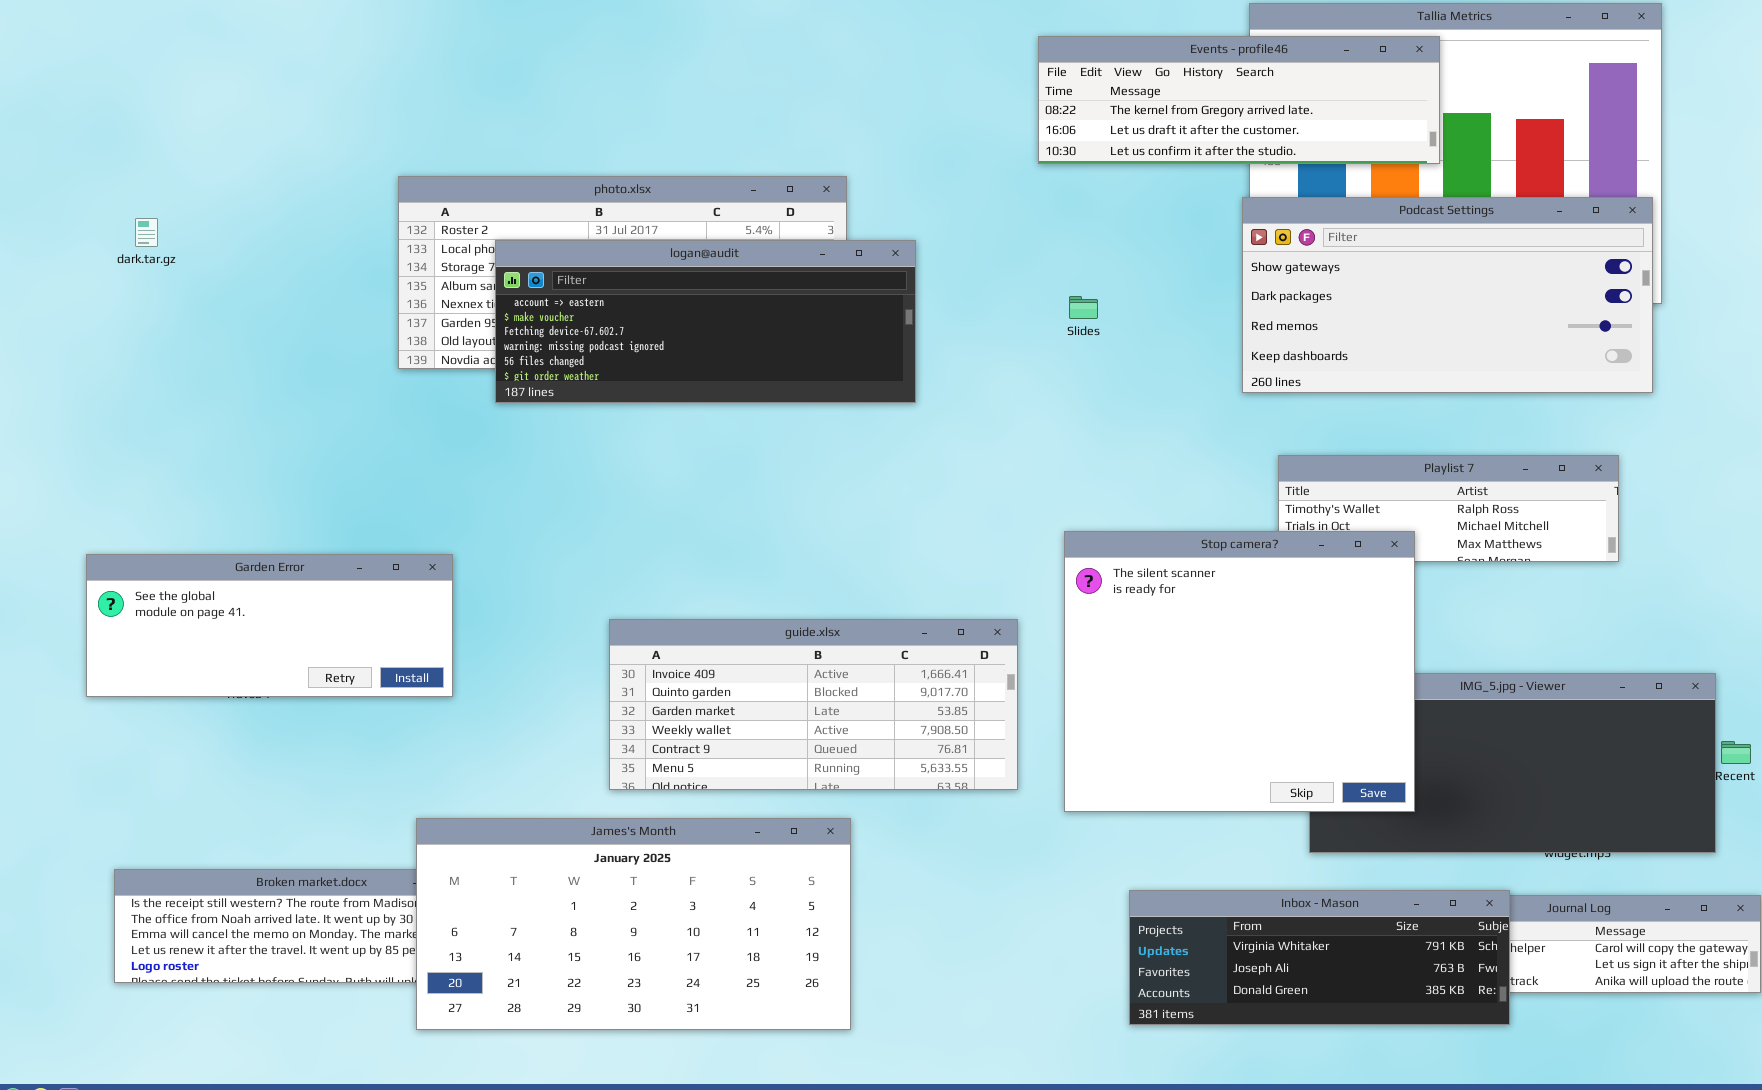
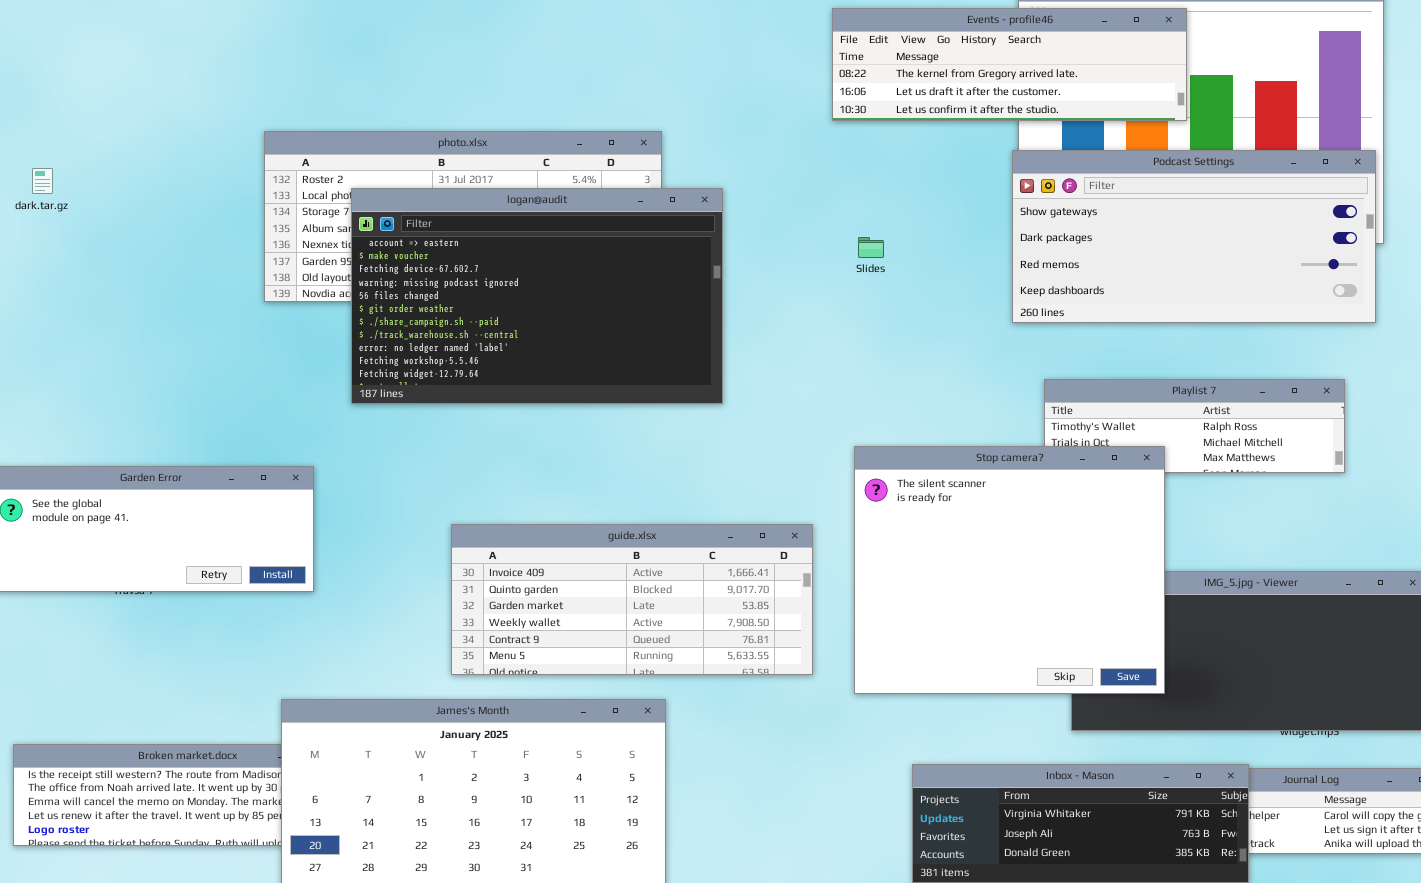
logan@audit: [495,240,916,403] -> [351,188,723,404], resized

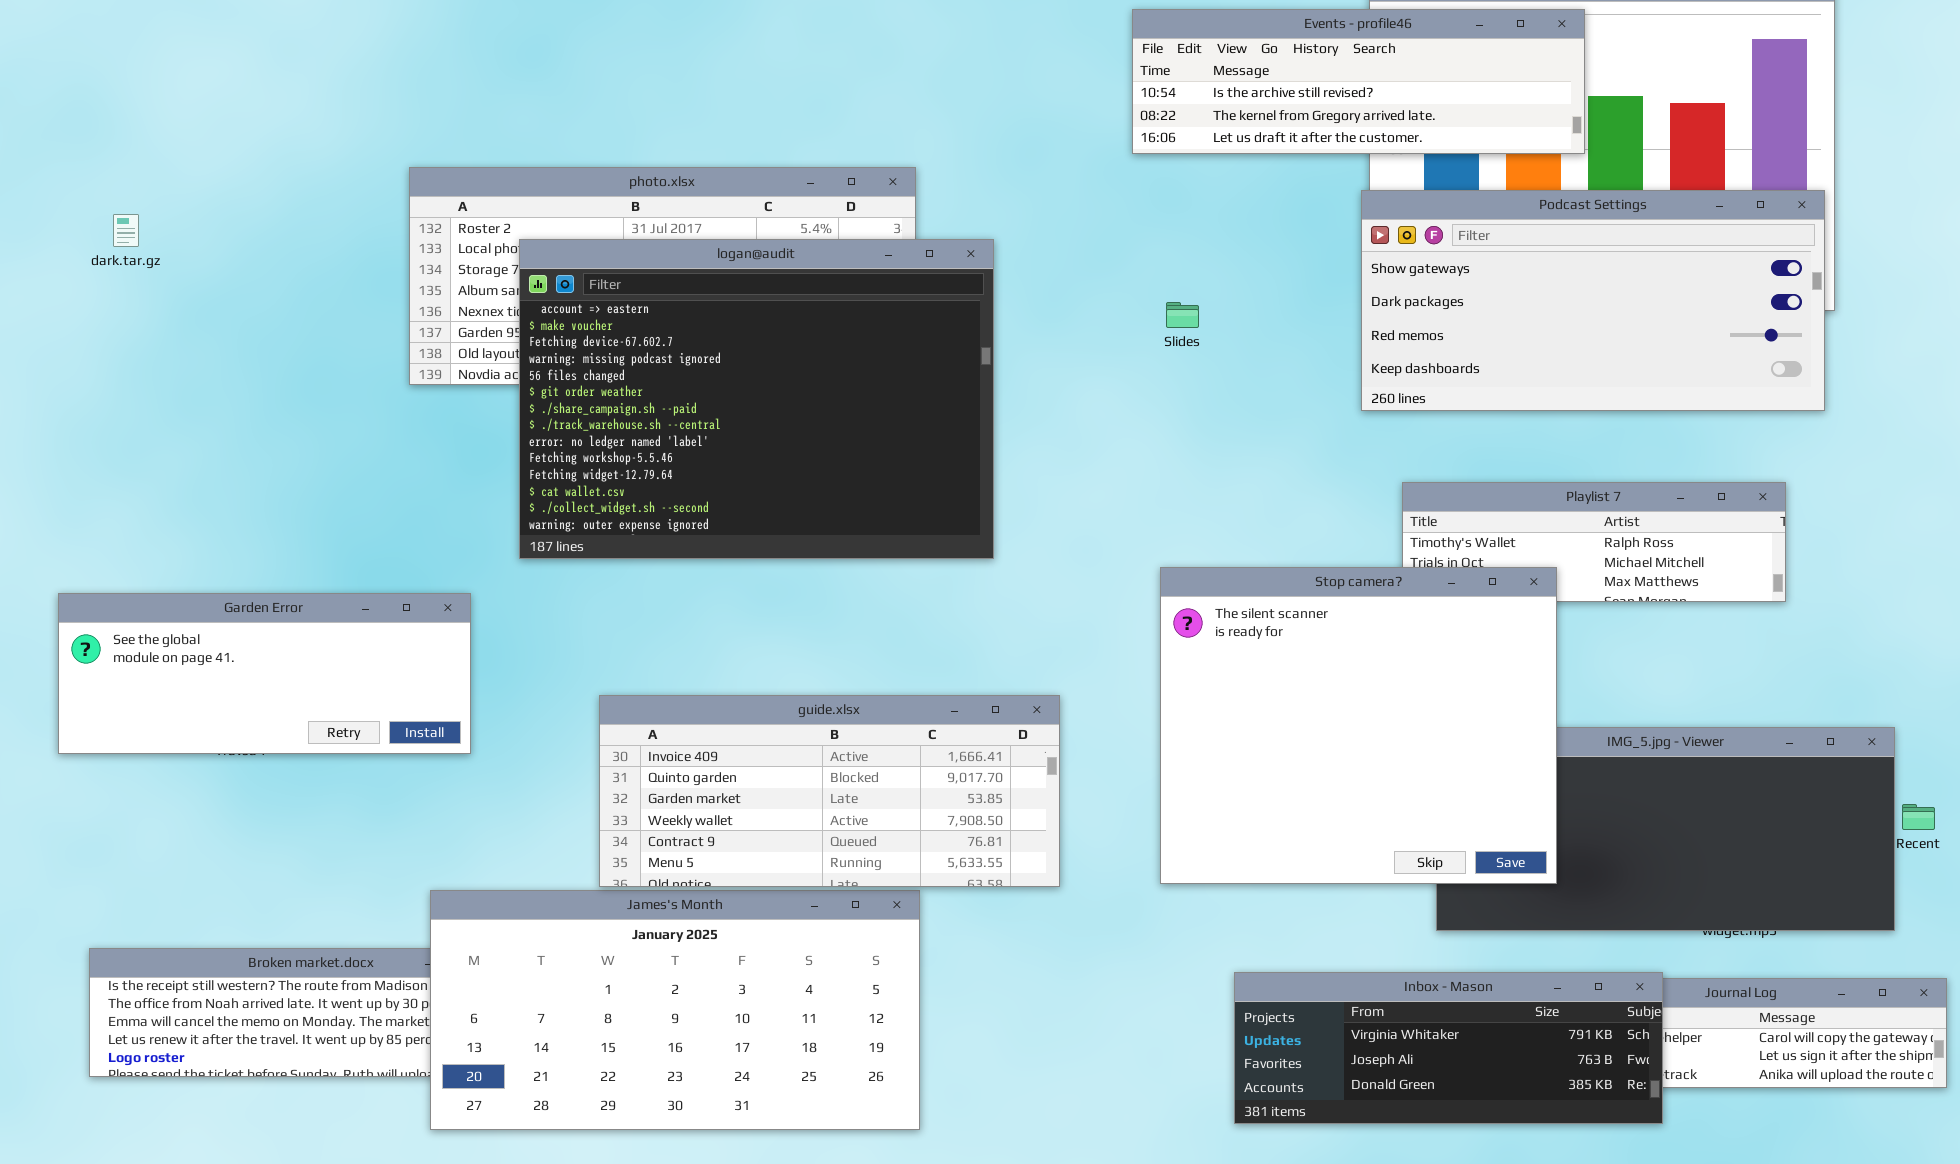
Events - profile46: [832,8,1187,121] -> [1132,9,1585,154], scrolled up 1 row
logan@audit: [351,188,723,404] -> [519,239,994,559], resized
guide.xlsx: [451,524,813,675] -> [599,695,1060,887], moved

